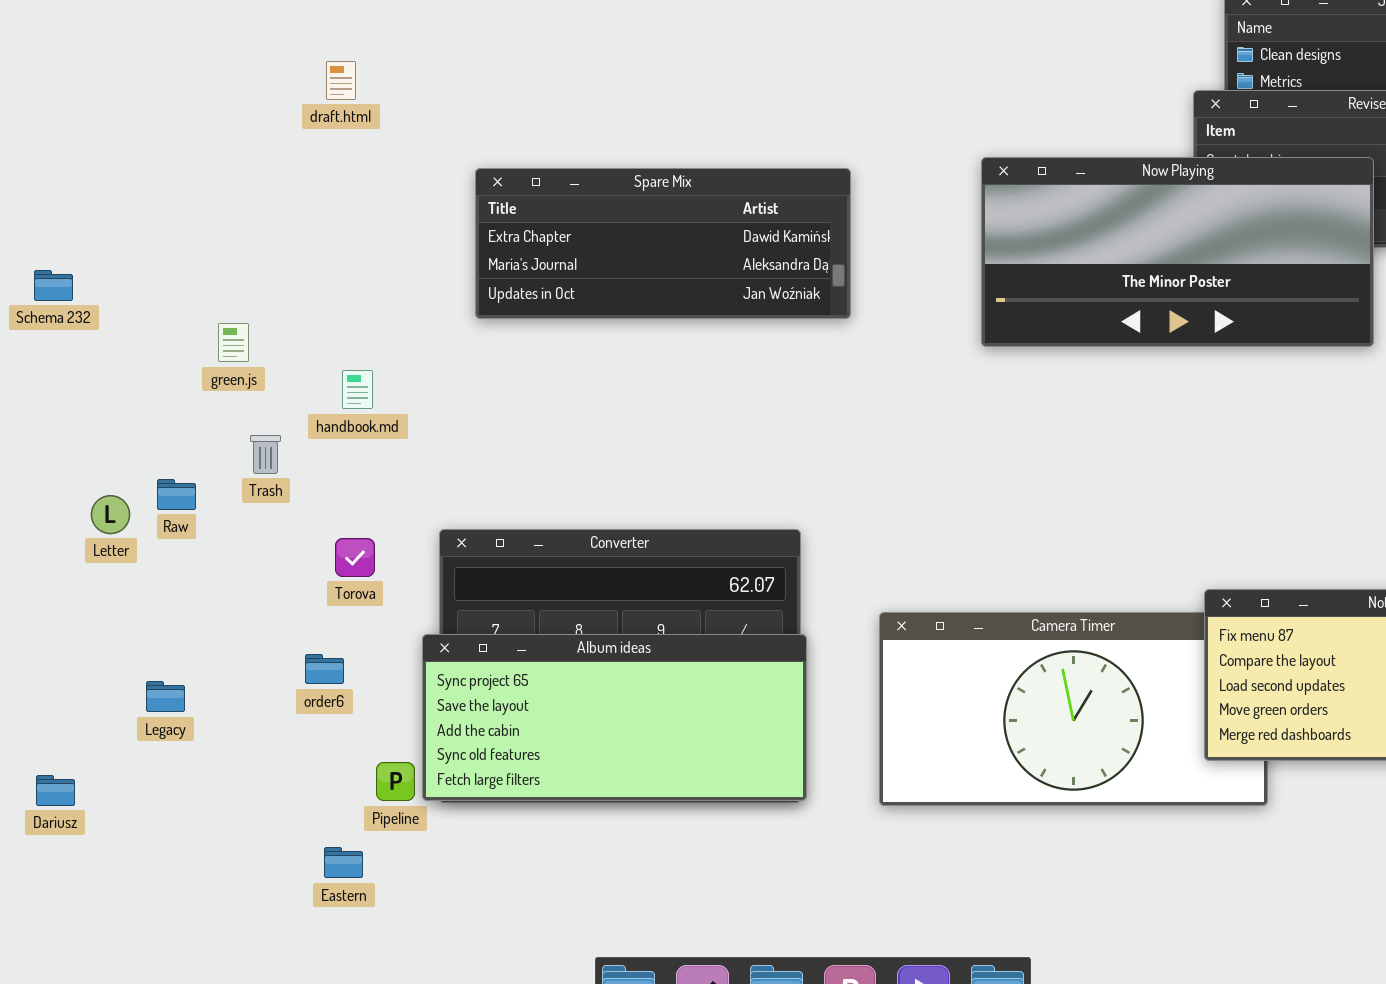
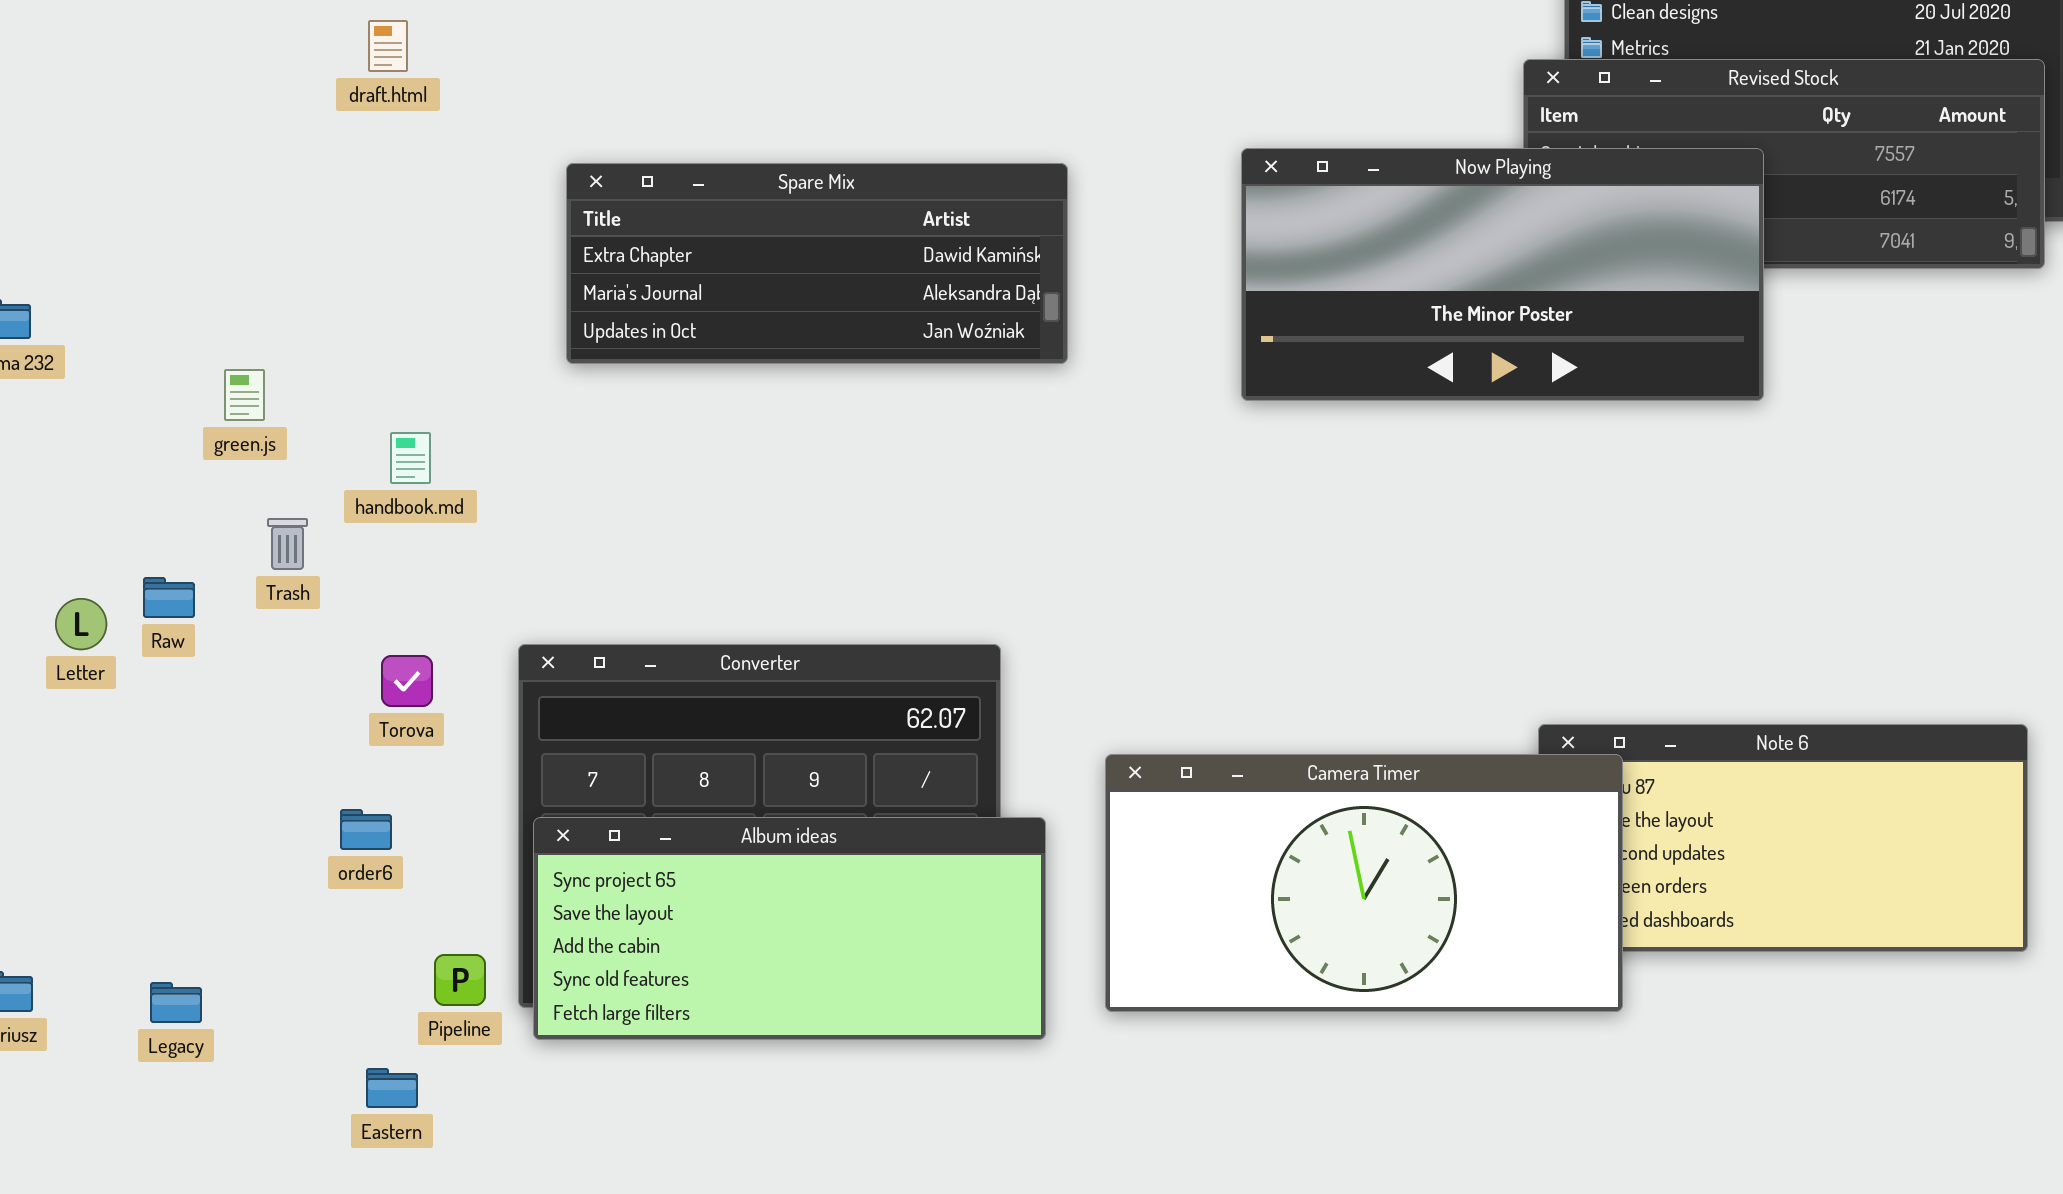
Camera Timer: [879,612,1268,806] -> [1105,754,1623,1012], raised
Album ideas: [422,634,807,801] -> [533,817,1046,1040], moved
Legacy: [146,681,185,712] -> [150,982,202,1023], moved

